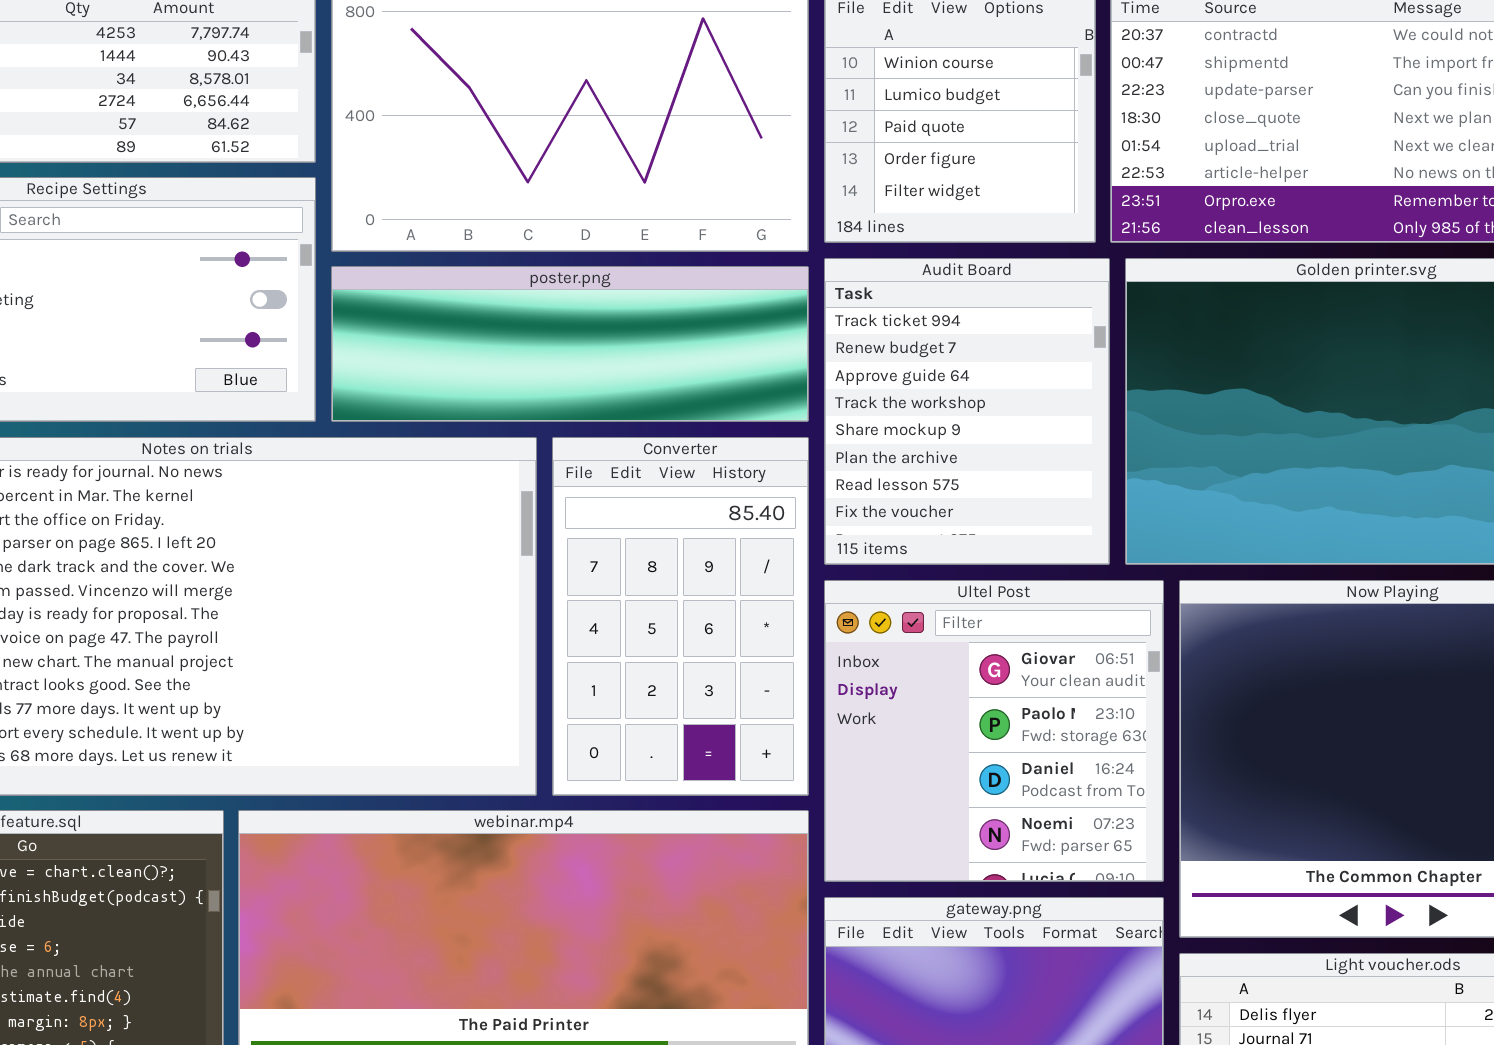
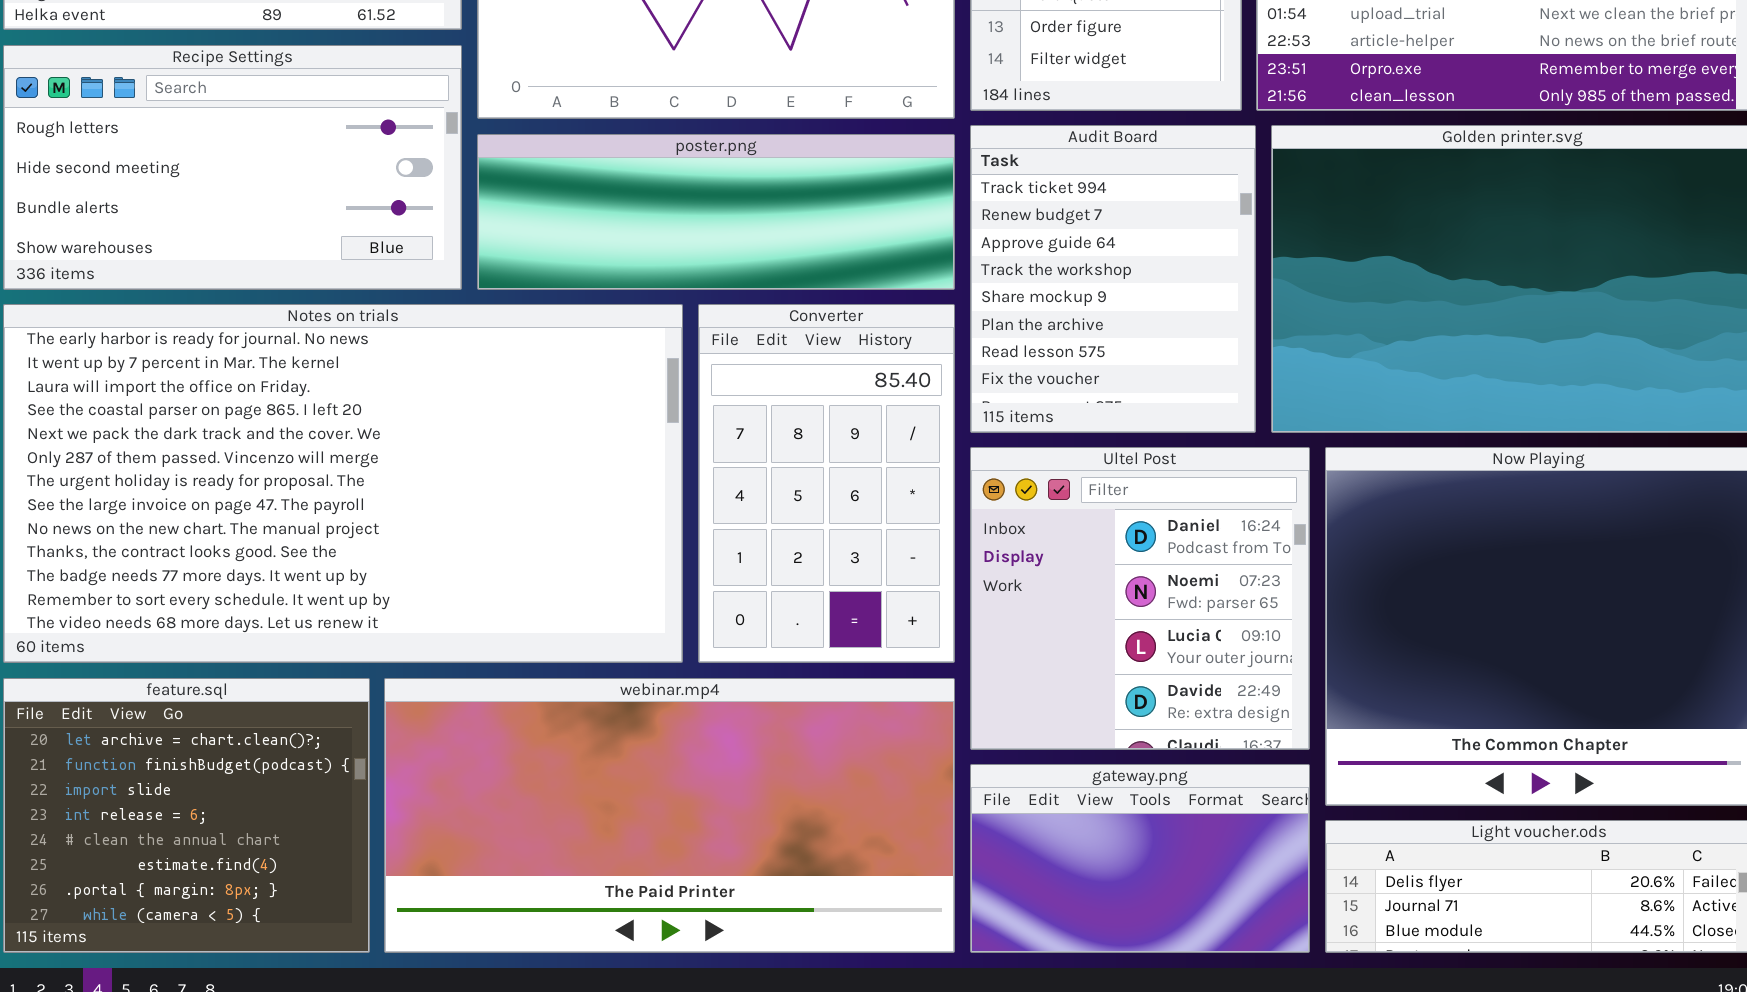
Ultel Post: [824,580,1164,882] -> [970,447,1310,750], scrolled down 2 rows

